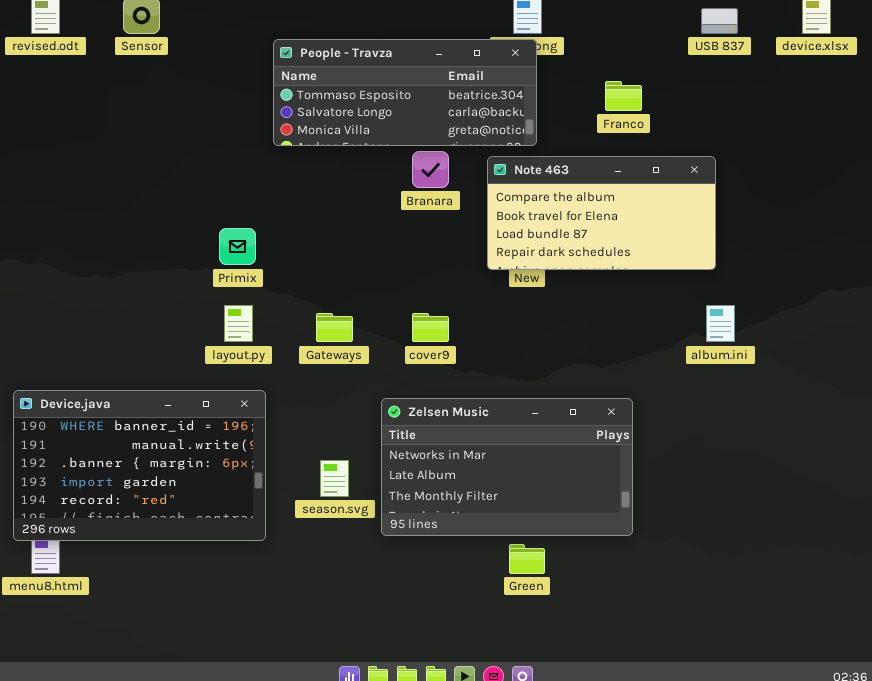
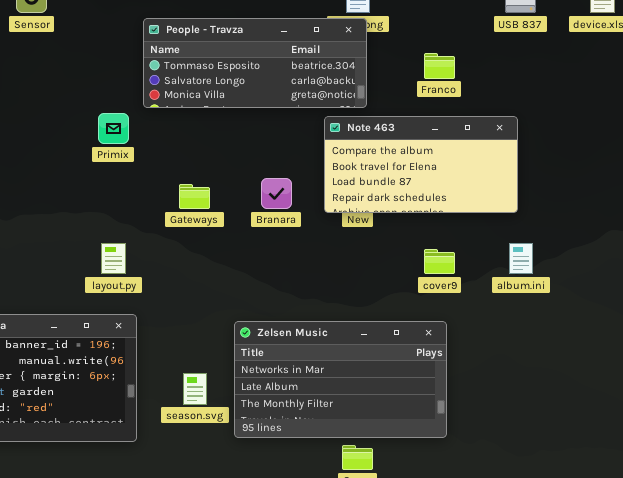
Branara: [412,151,449,188] -> [261,178,292,209], moved
Primix: [219,228,256,265] -> [98,113,129,144], moved
Gateways: [316,313,353,342] -> [179,184,210,209], moved
cover9: [412,313,449,342] -> [424,249,455,274], moved

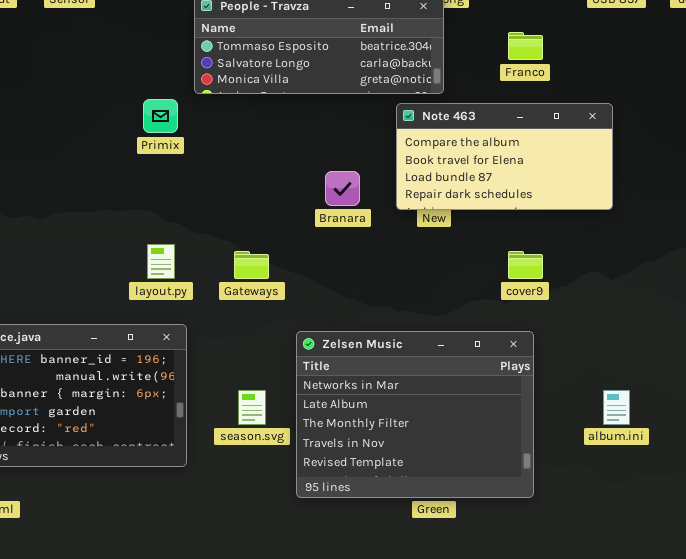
Gateways: [179,184,210,209] -> [234,251,269,279], moved
album.ini: [509,243,533,274] -> [603,390,630,425], moved
Zelsen Music: [234,321,447,438] -> [296,331,534,498], resized

